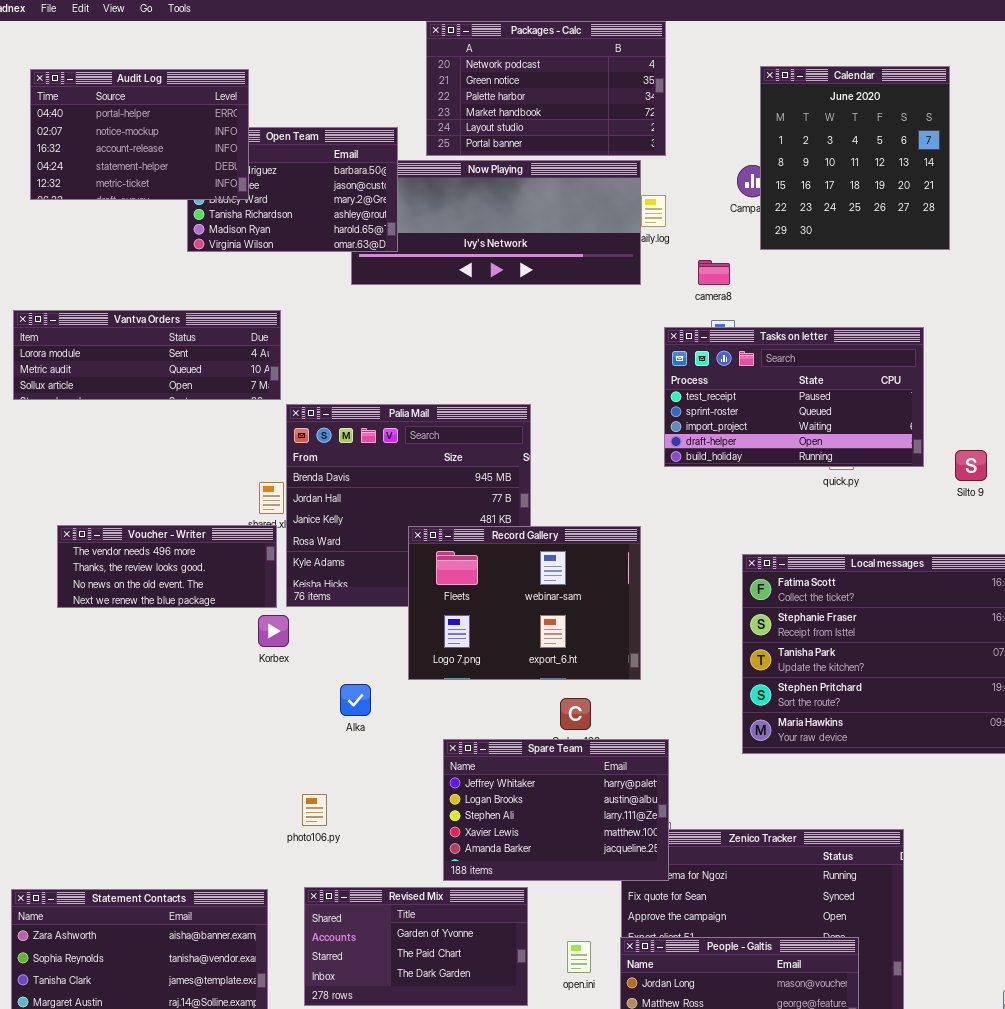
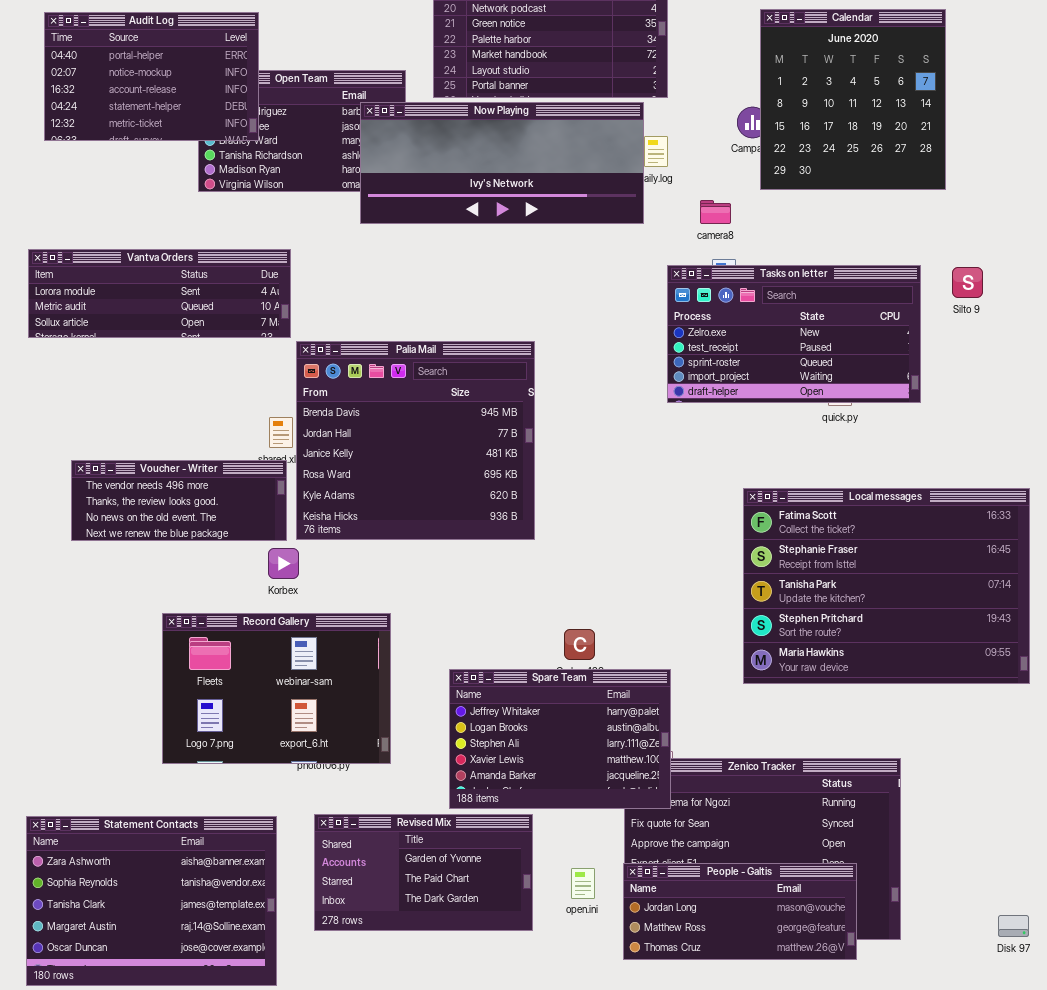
Now Playing: [351,160,641,285] -> [360,102,644,224], raised
Tasks on letter: [664,327,924,467] -> [667,265,921,403], scrolled up 1 row
Silto 9: [955,450,987,481] -> [952,267,983,298], moved
Record Gallery: [408,526,641,680] -> [162,613,391,764], moved

